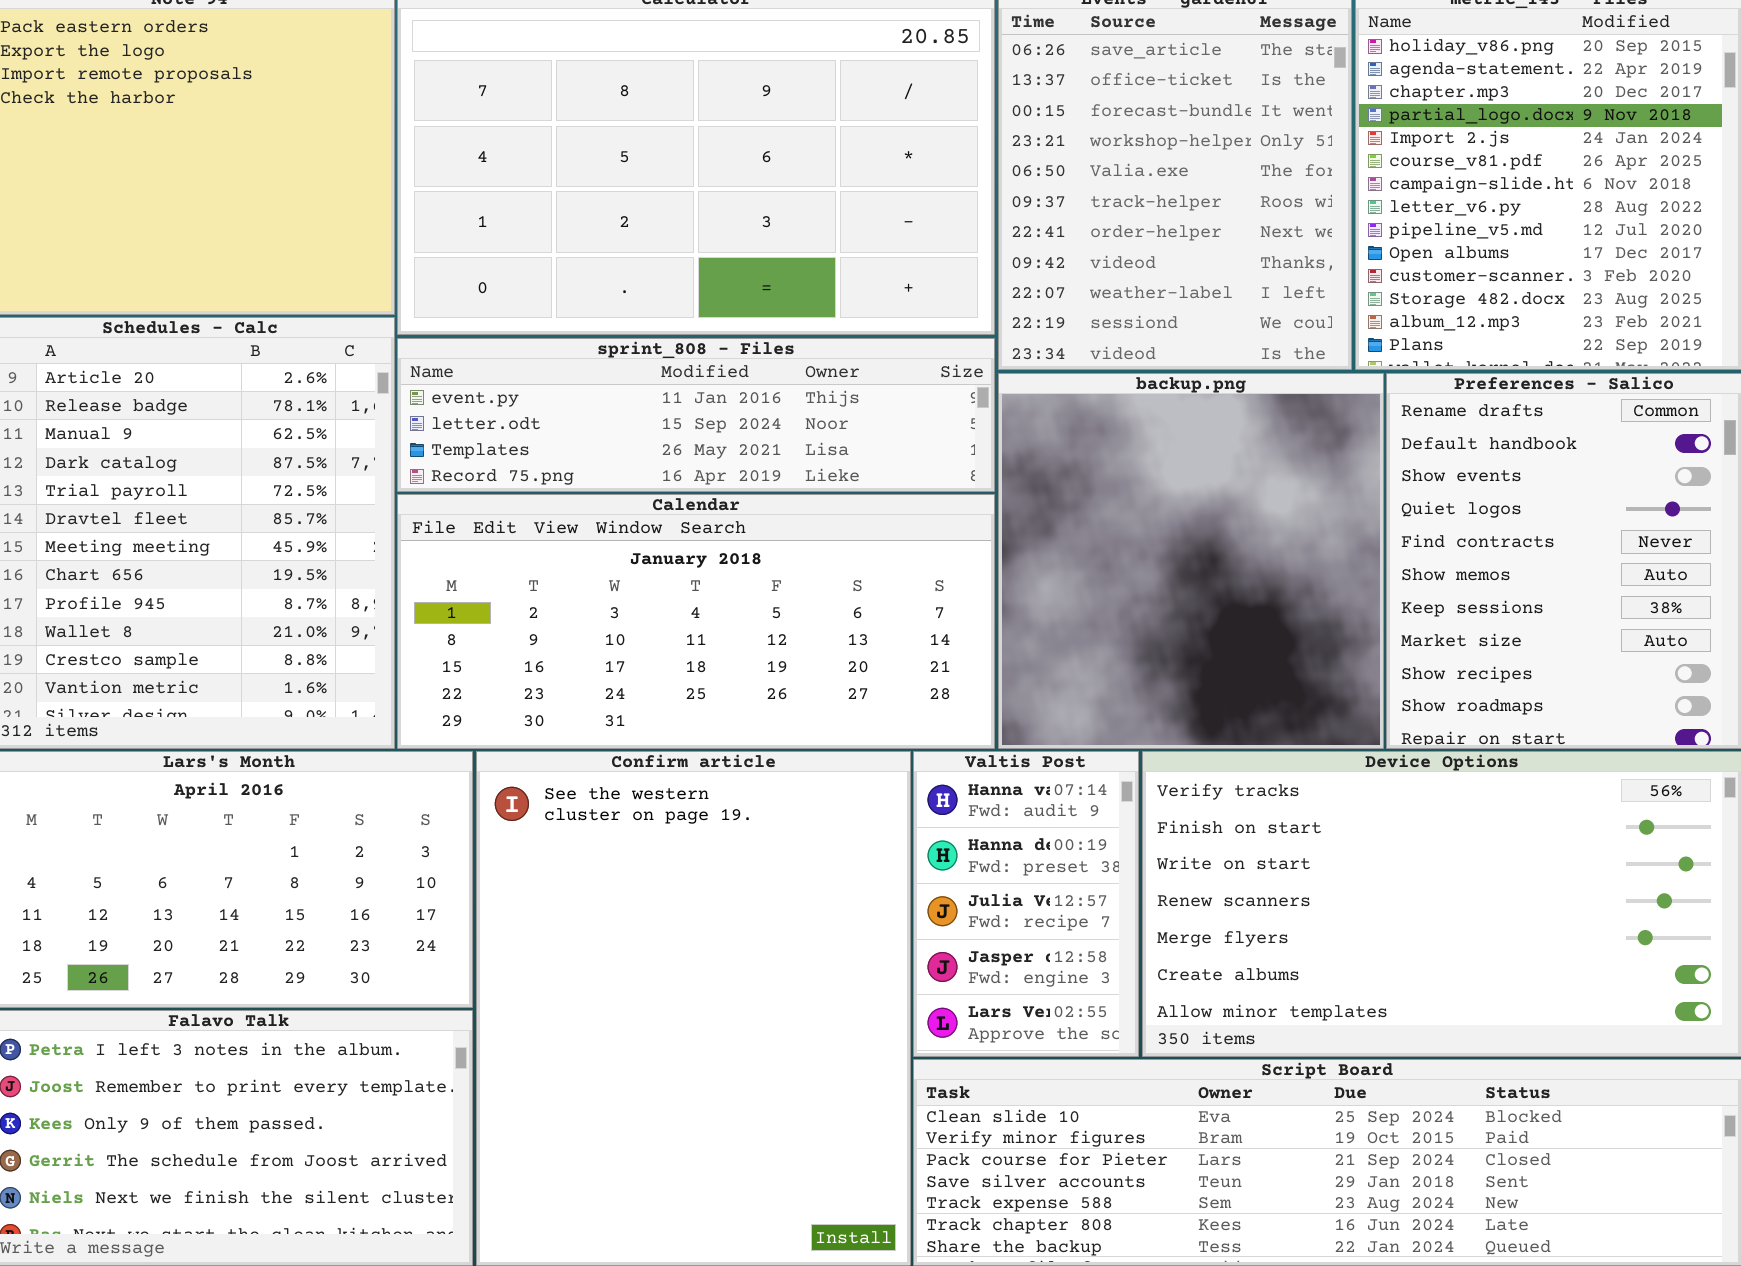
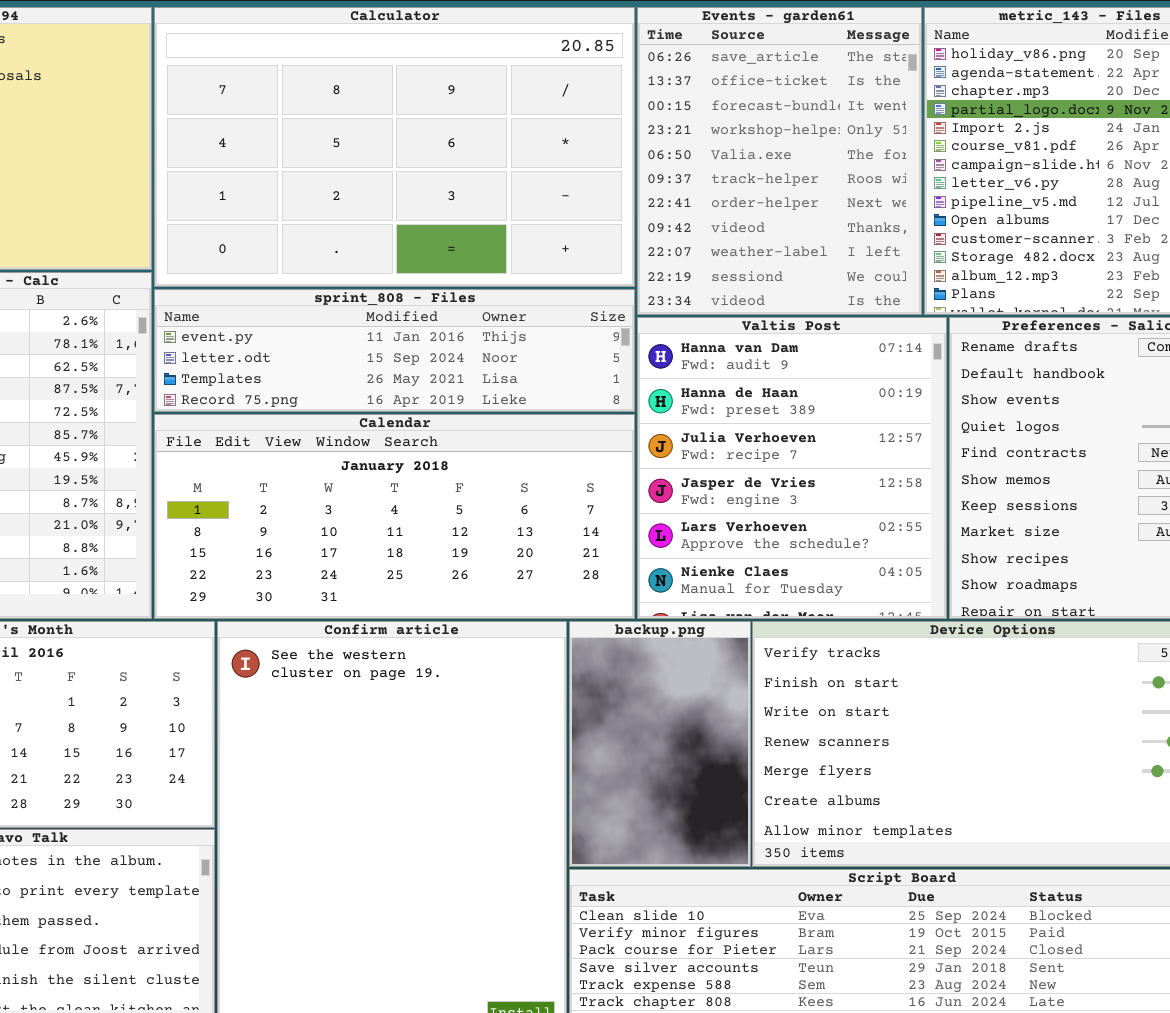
backup.png: [998,373,1384,749] -> [569,621,751,867], moved, resized
Valtis Post: [913,751,1139,1057] -> [637,317,947,619], moved, resized

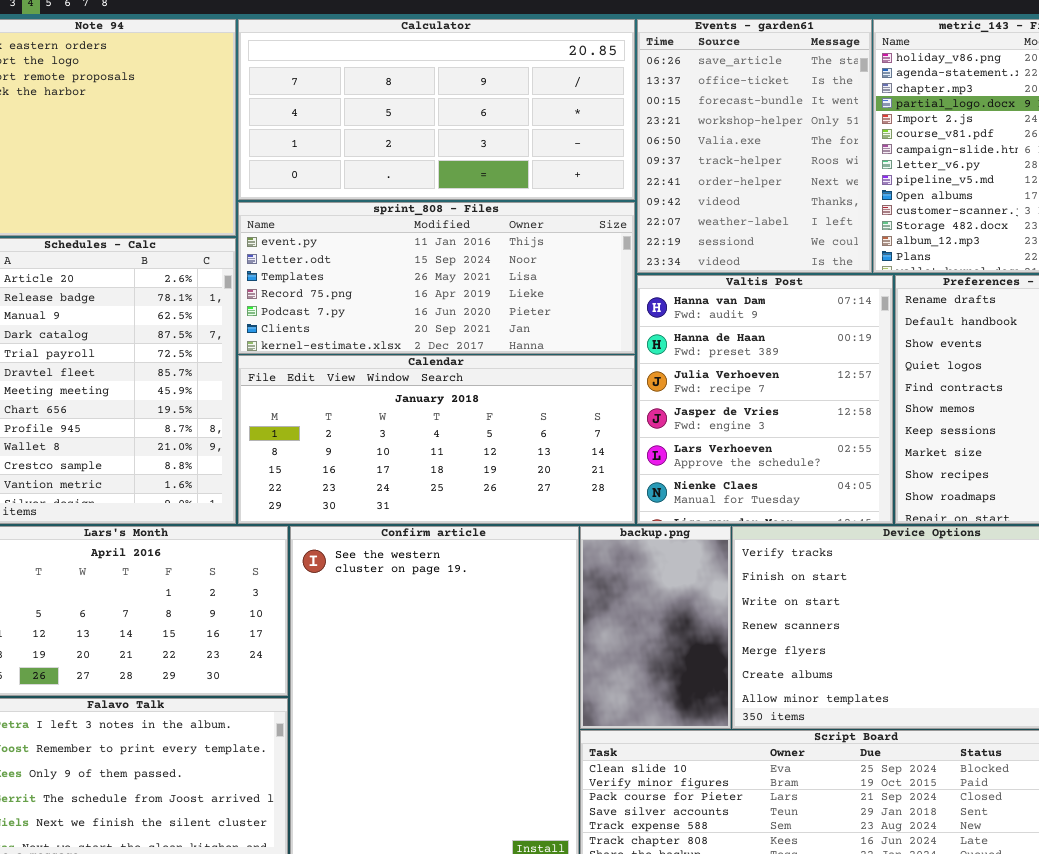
Calculator: [154,7,635,287] -> [238,19,635,200], resized
sprint_808 - Files: [154,289,635,412] -> [238,202,635,354], resized

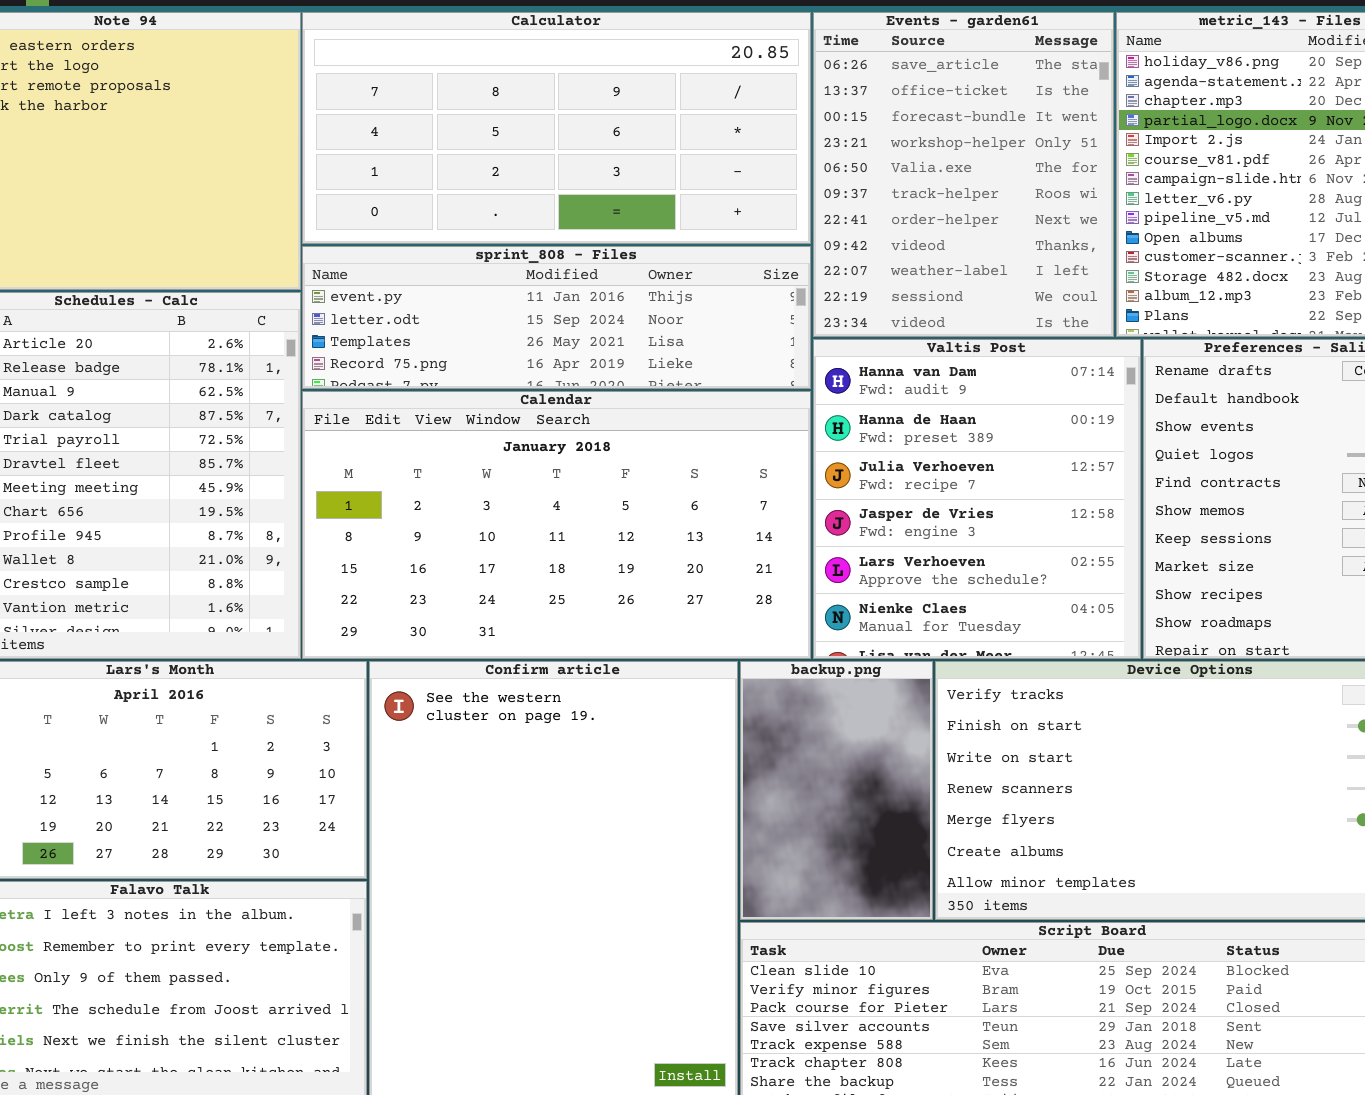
sprint_808 - Files: [238,202,635,354] -> [302,246,811,389], resized
Calendar: [238,355,635,524] -> [302,391,811,659], resized

